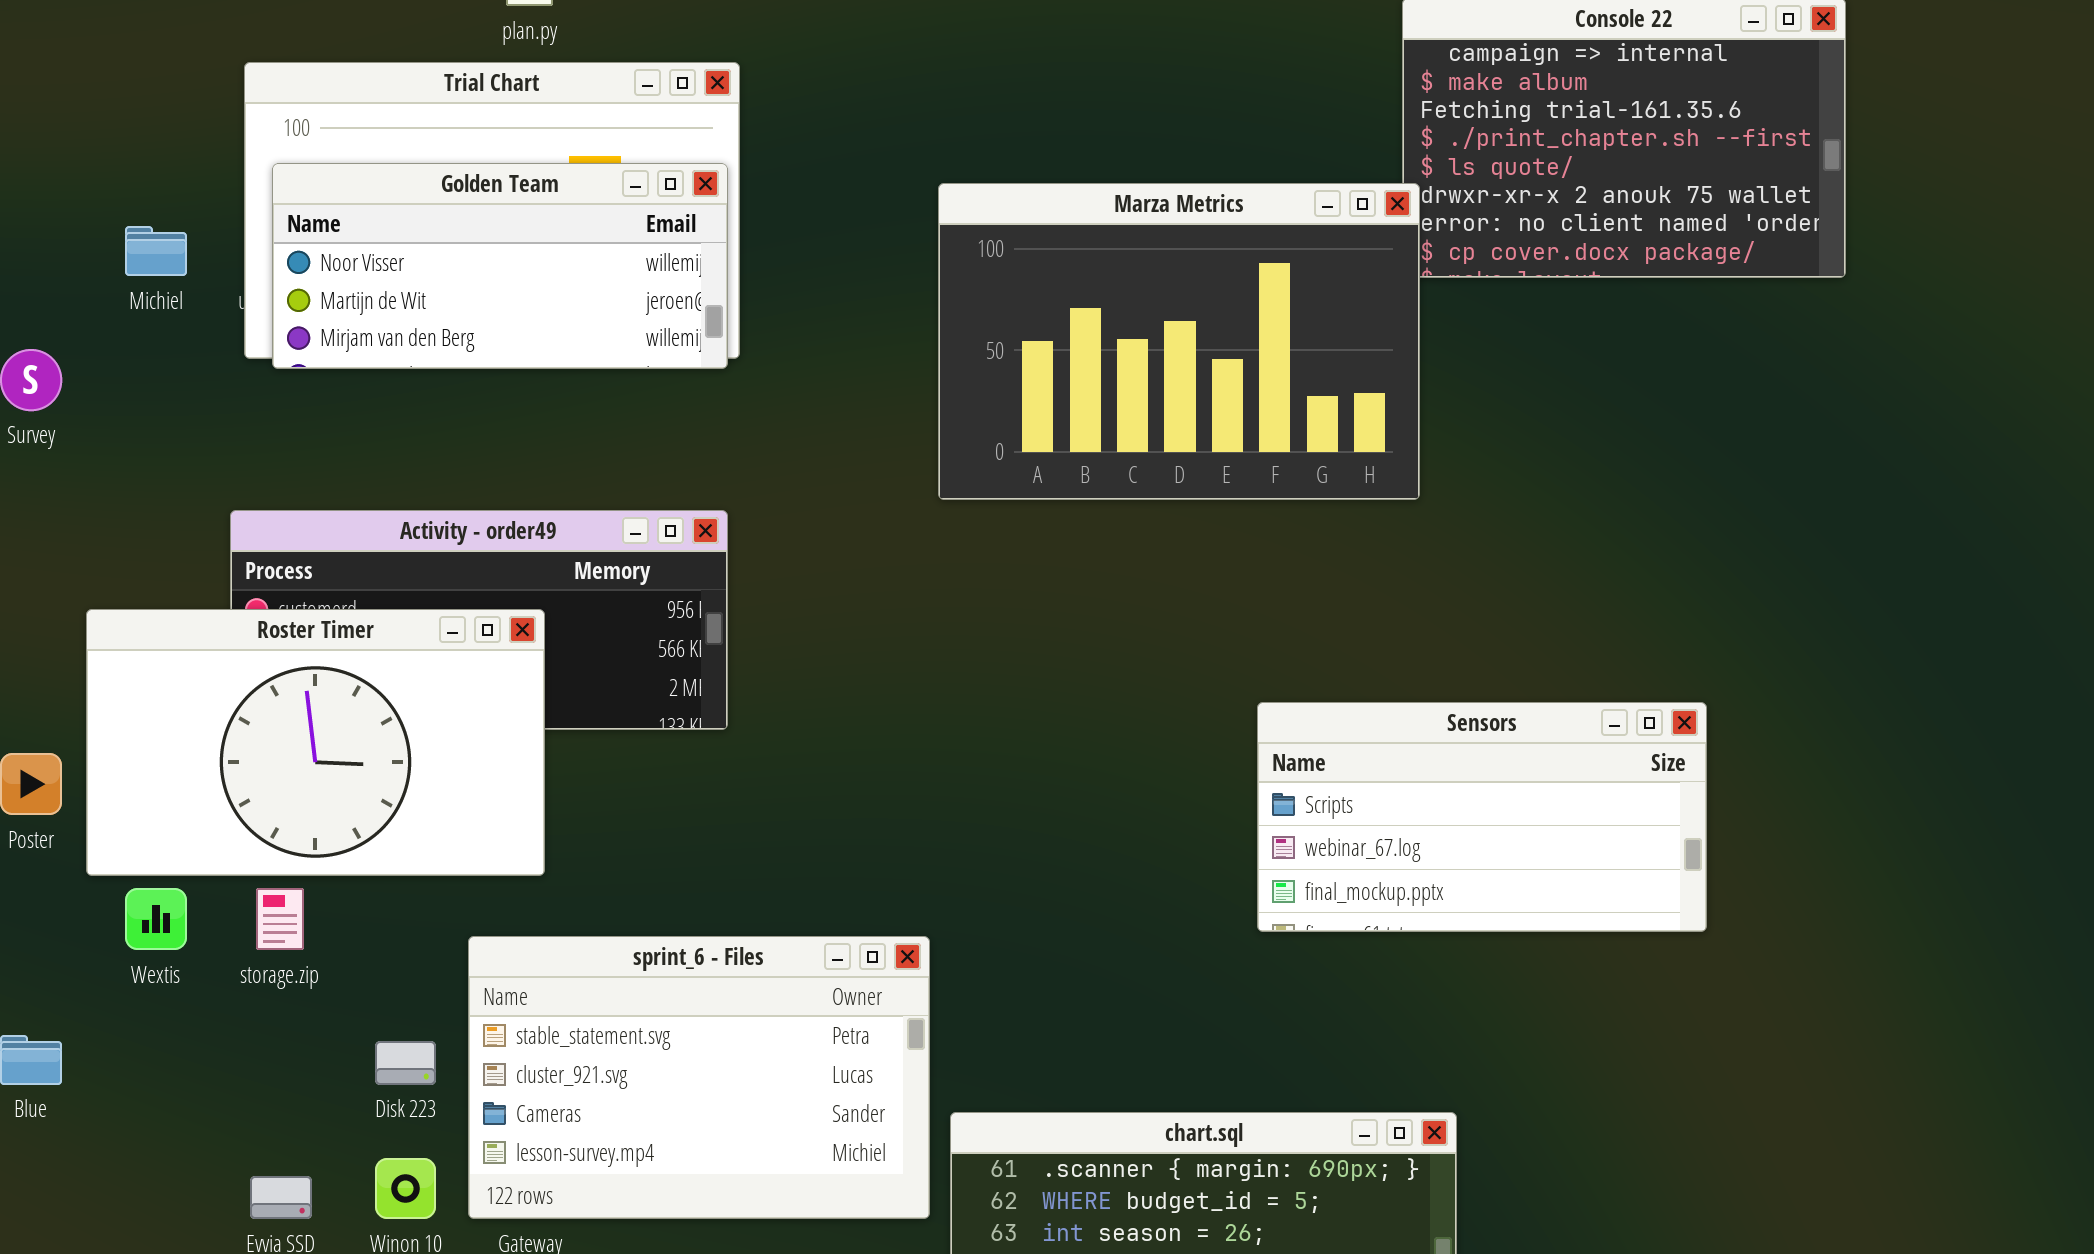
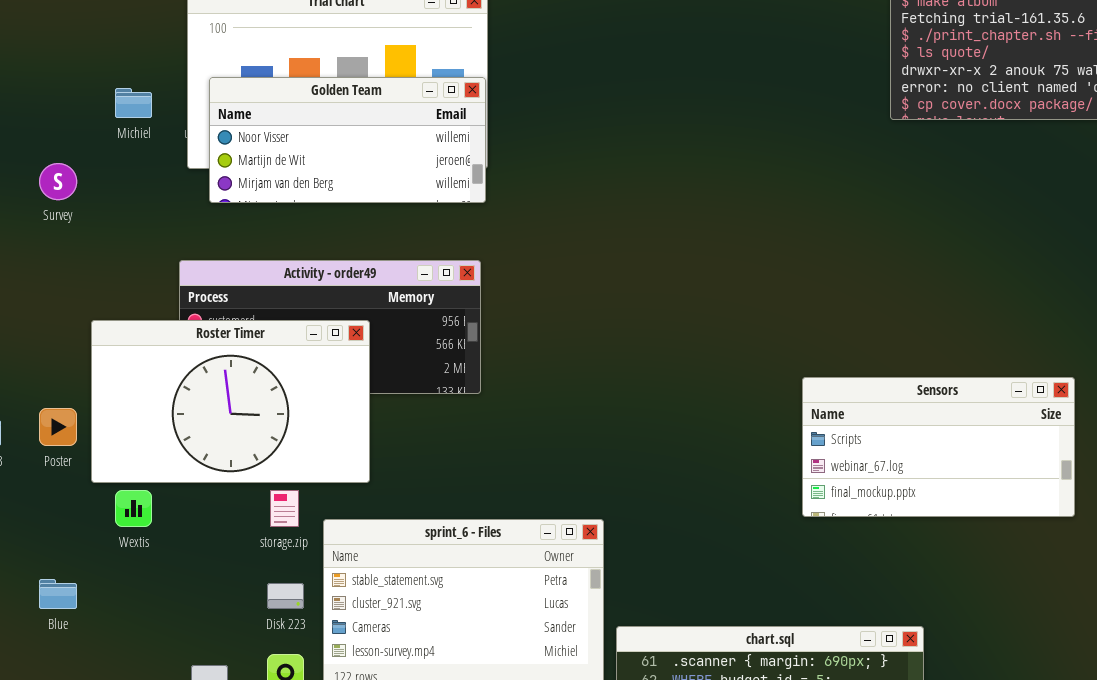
Golden Team: [272,163,728,369] -> [209,77,486,203], moved
Marza Metrics: [938,183,1420,500] -> none, closed
storage.zip: [256,888,304,950] -> [270,490,299,527], moved

